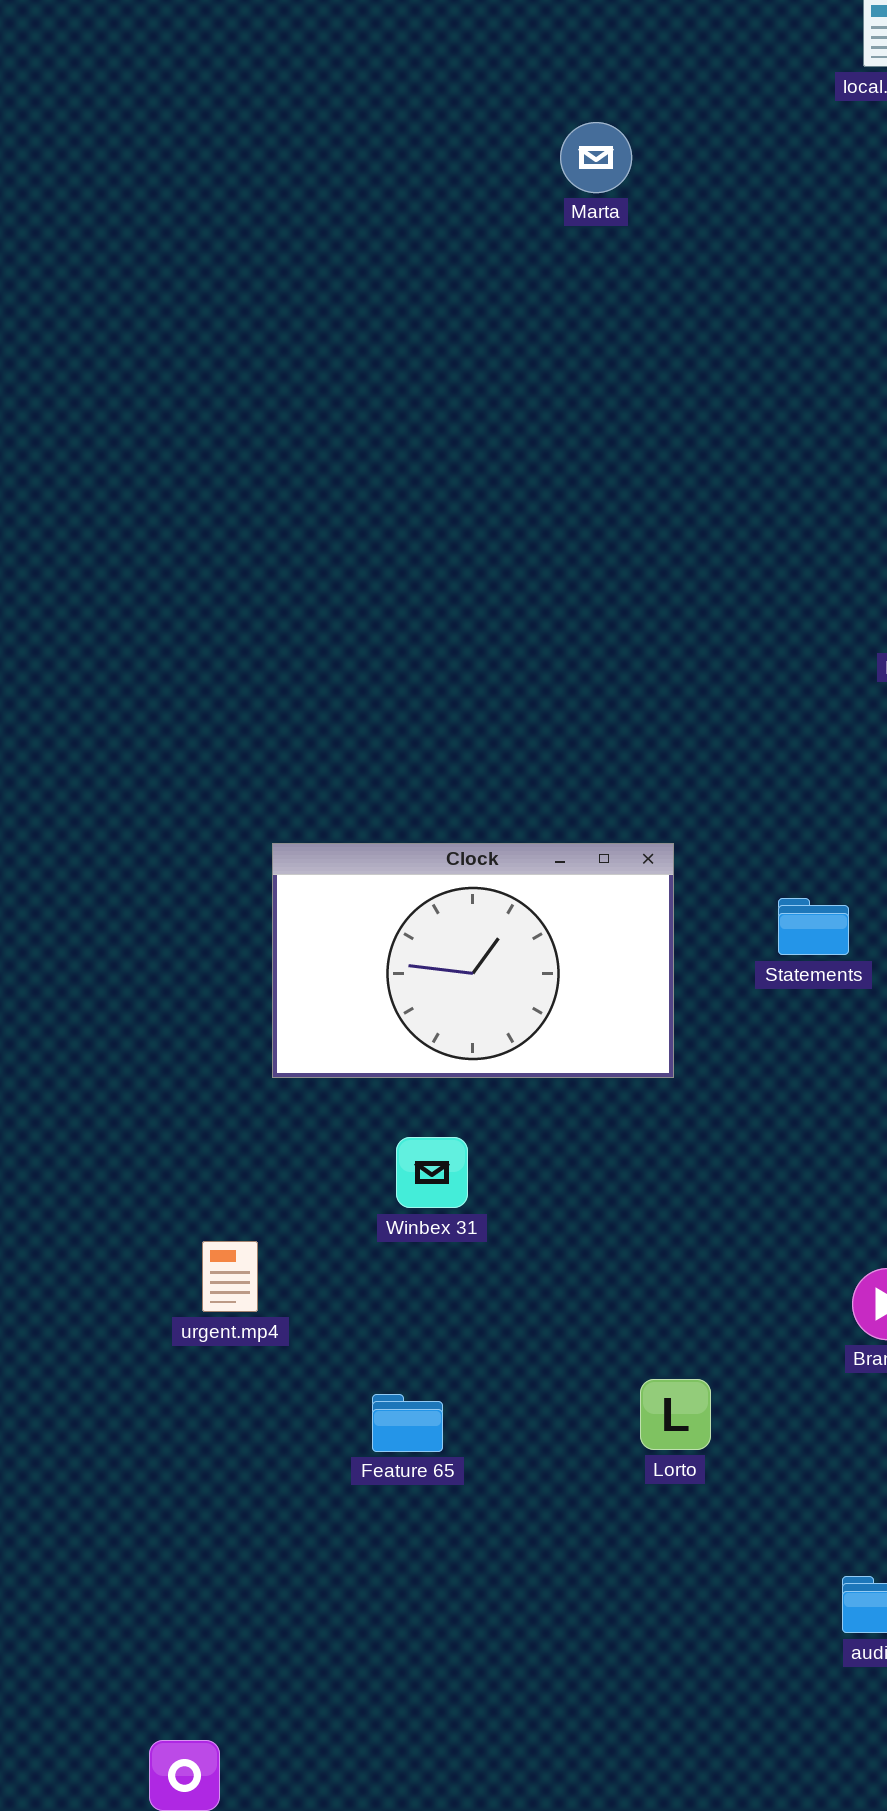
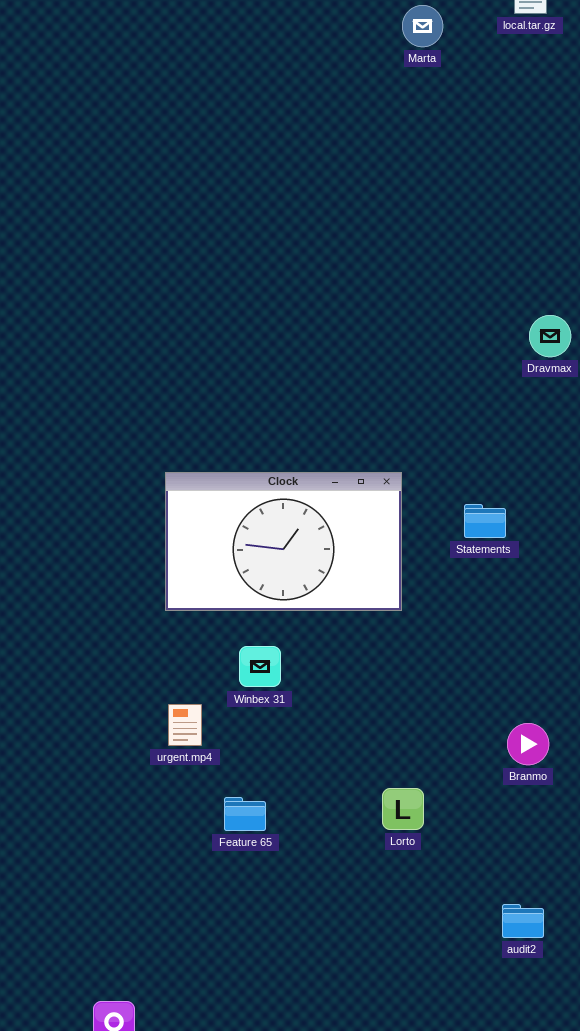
Marta: [560,122,632,193] -> [402,5,443,47], moved
urgent.mp4: [202,1241,258,1312] -> [168,704,202,746], moved

